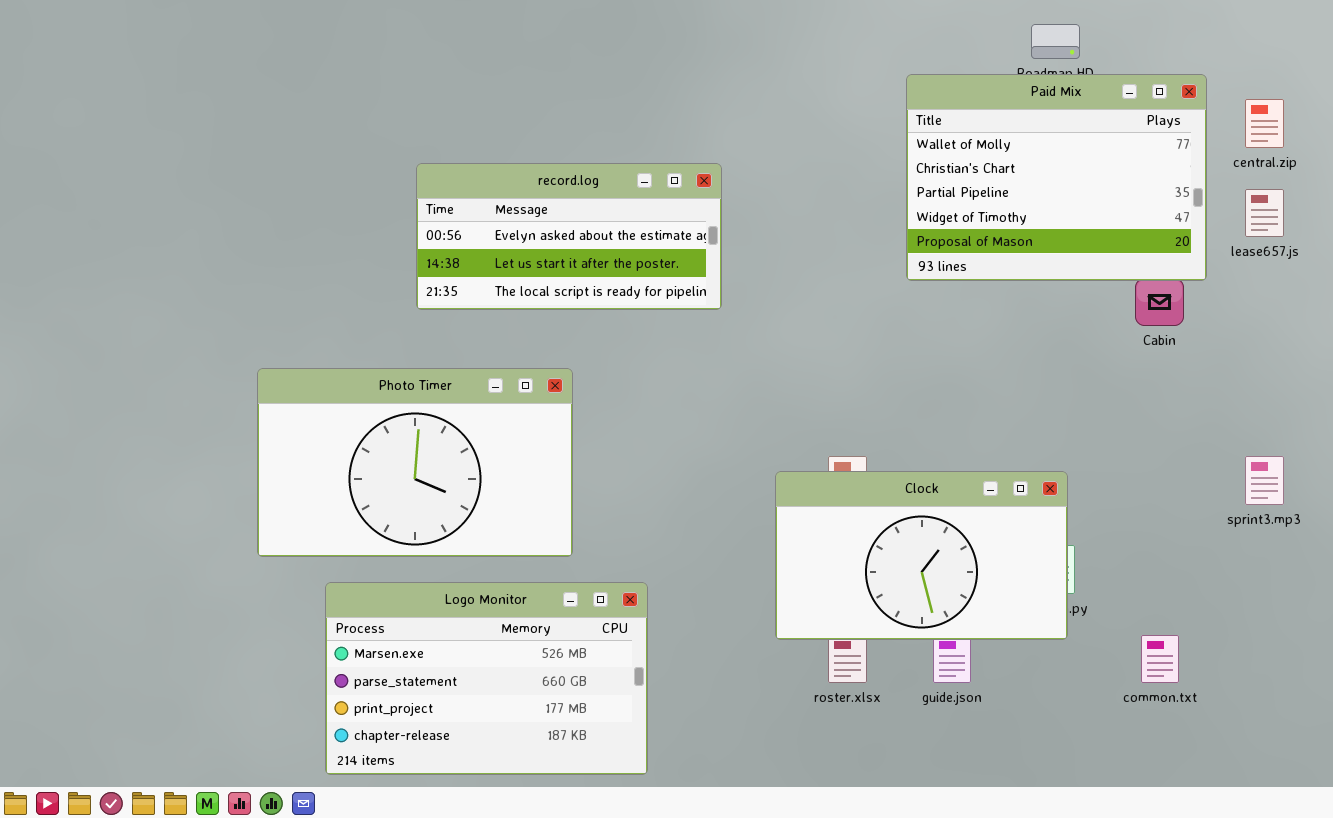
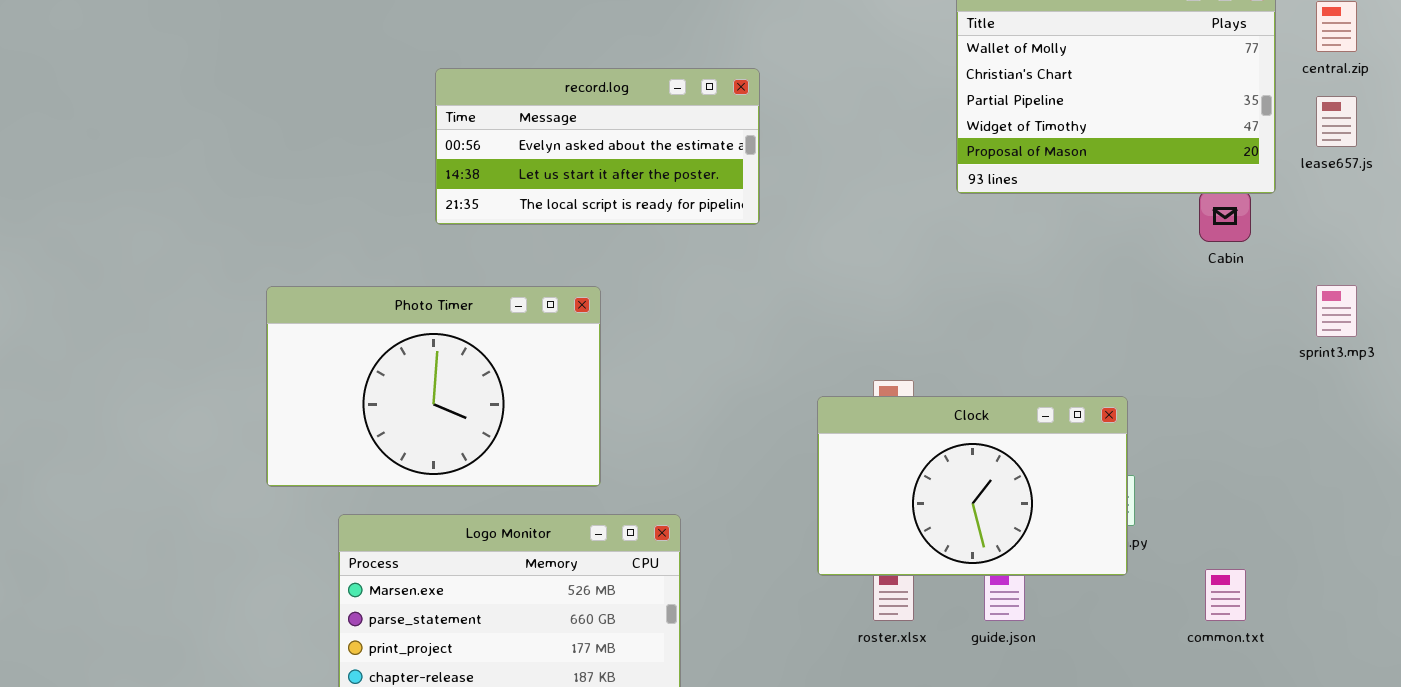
sprint3.mp3: [1245,456,1284,505] -> [1316,285,1357,337], moved

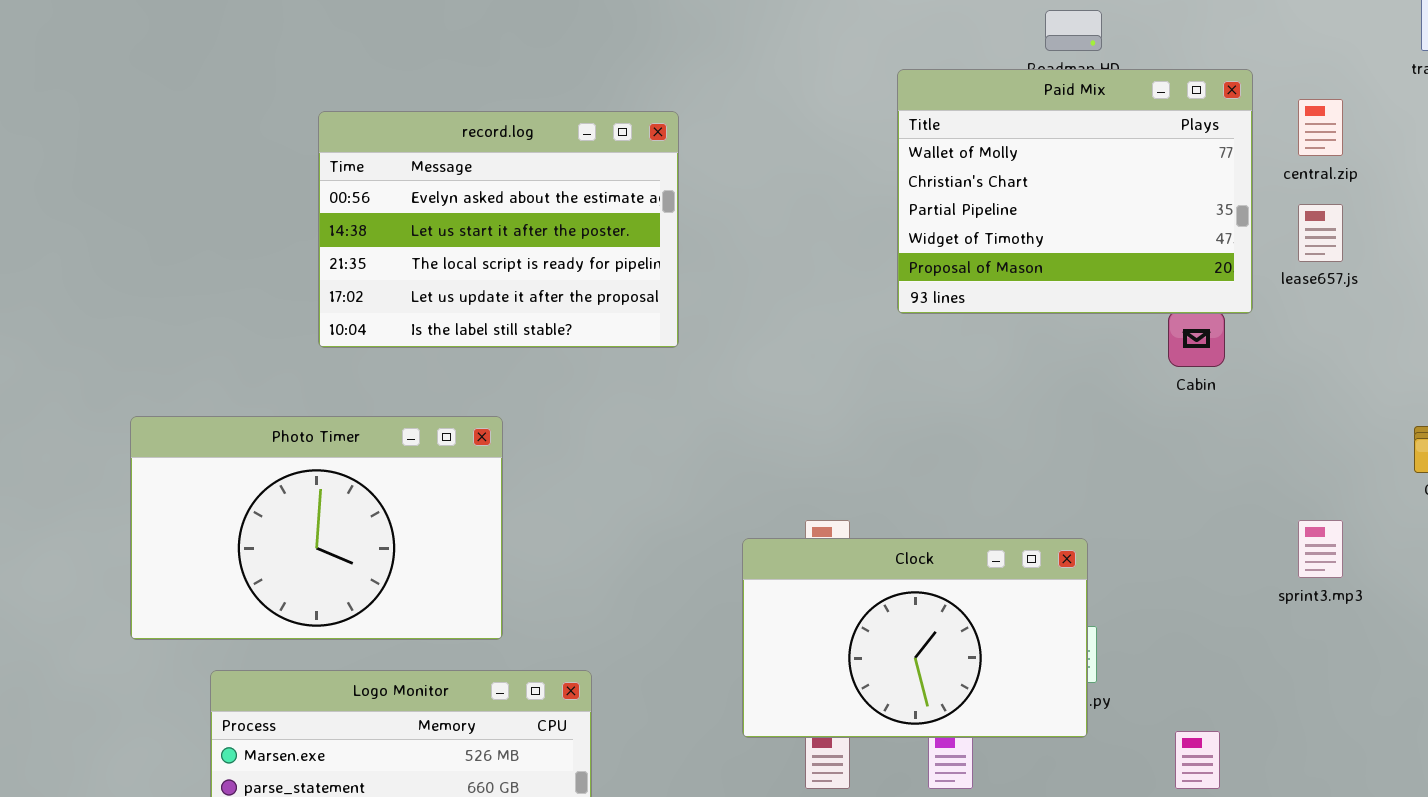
record.log: [435,68,760,225] -> [318,111,679,348], resized
sprint3.mp3: [1316,285,1357,337] -> [1298,520,1343,578], moved

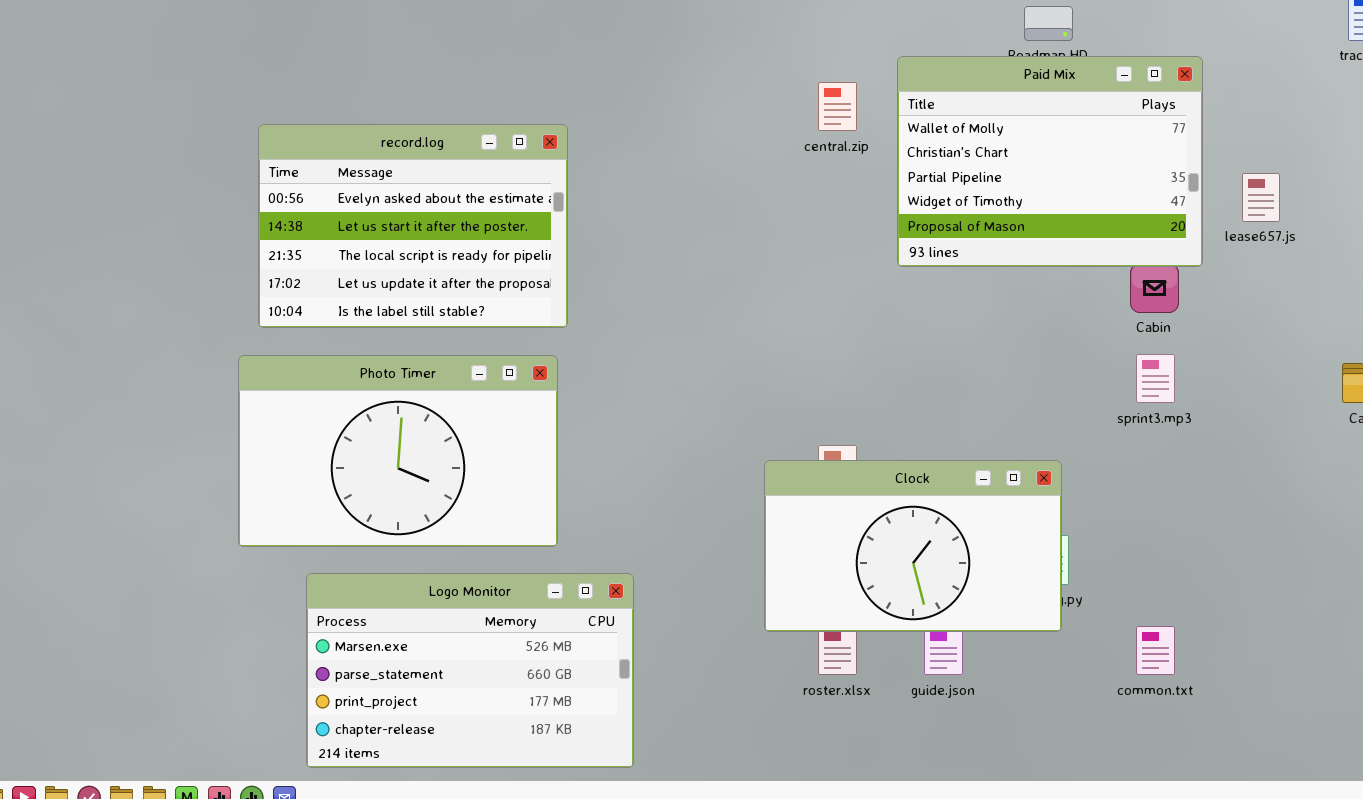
central.zip: [1298,99,1343,156] -> [818,82,857,131], moved
record.log: [318,111,679,348] -> [258,124,568,328], moved
sprint3.mp3: [1298,520,1343,578] -> [1136,354,1175,403], moved

